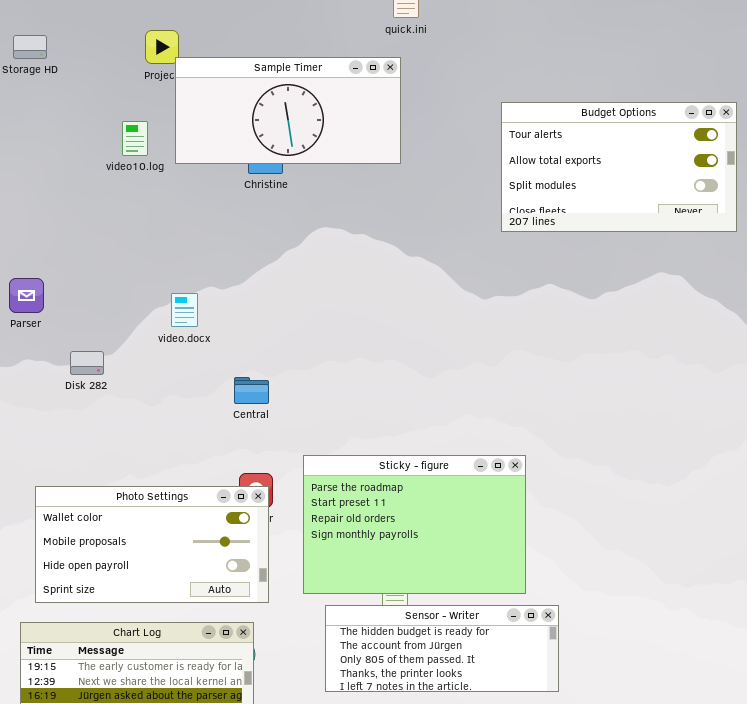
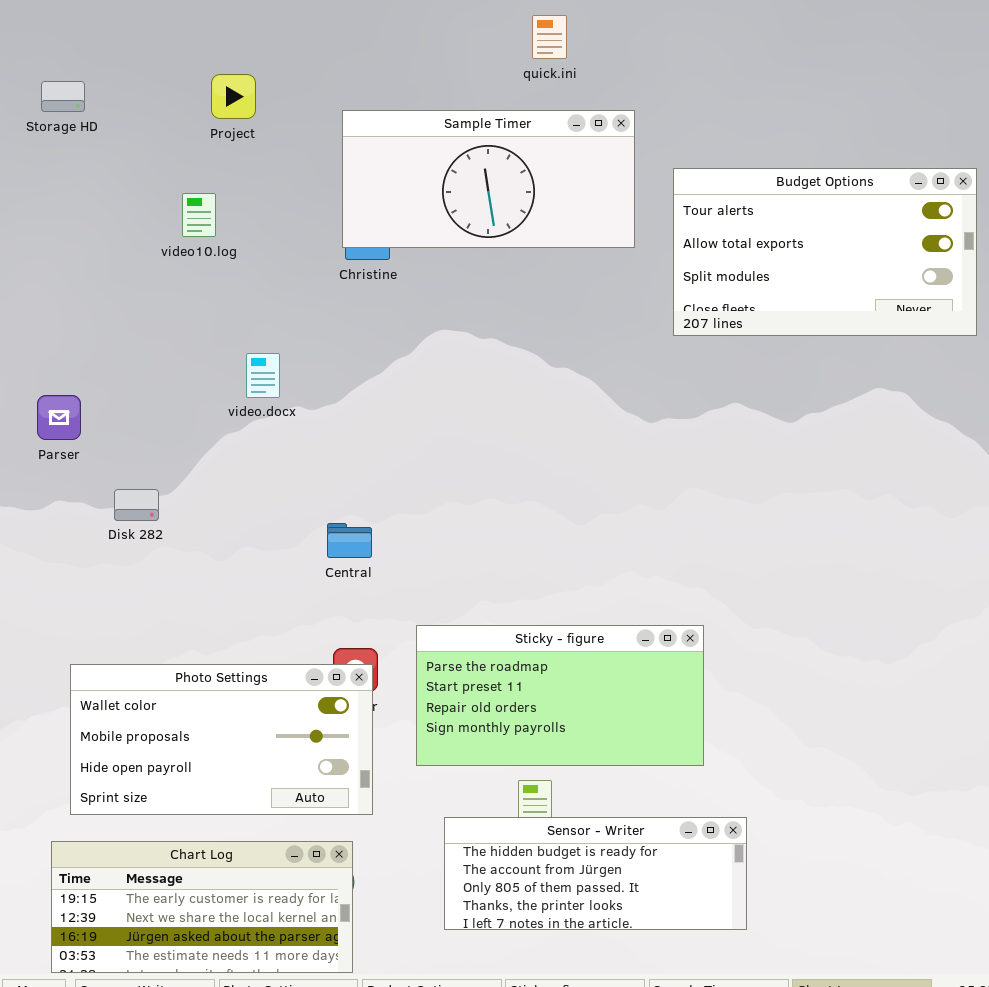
Sample Timer: [175,57,401,164] -> [342,110,635,248], moved
video.docx: [171,293,198,327] -> [246,353,280,398], moved
Sticky - figure: [303,455,526,594] -> [416,625,704,766], resized

